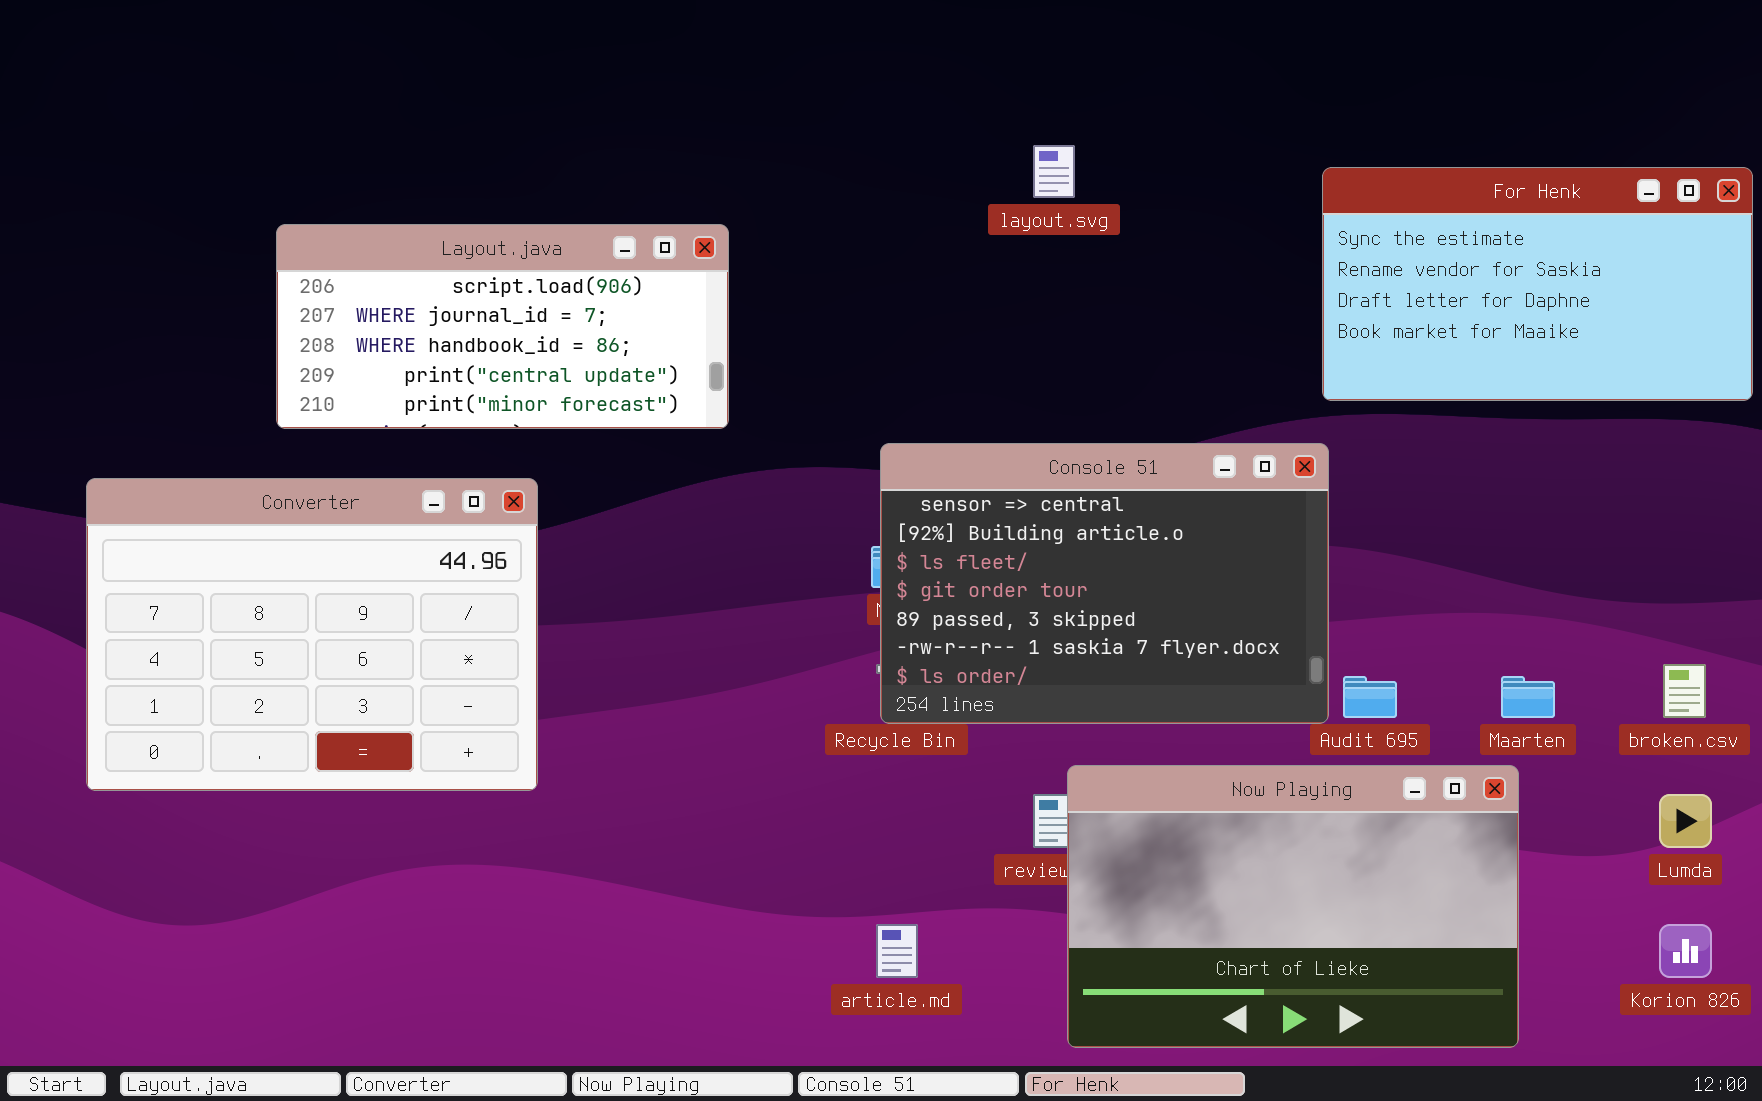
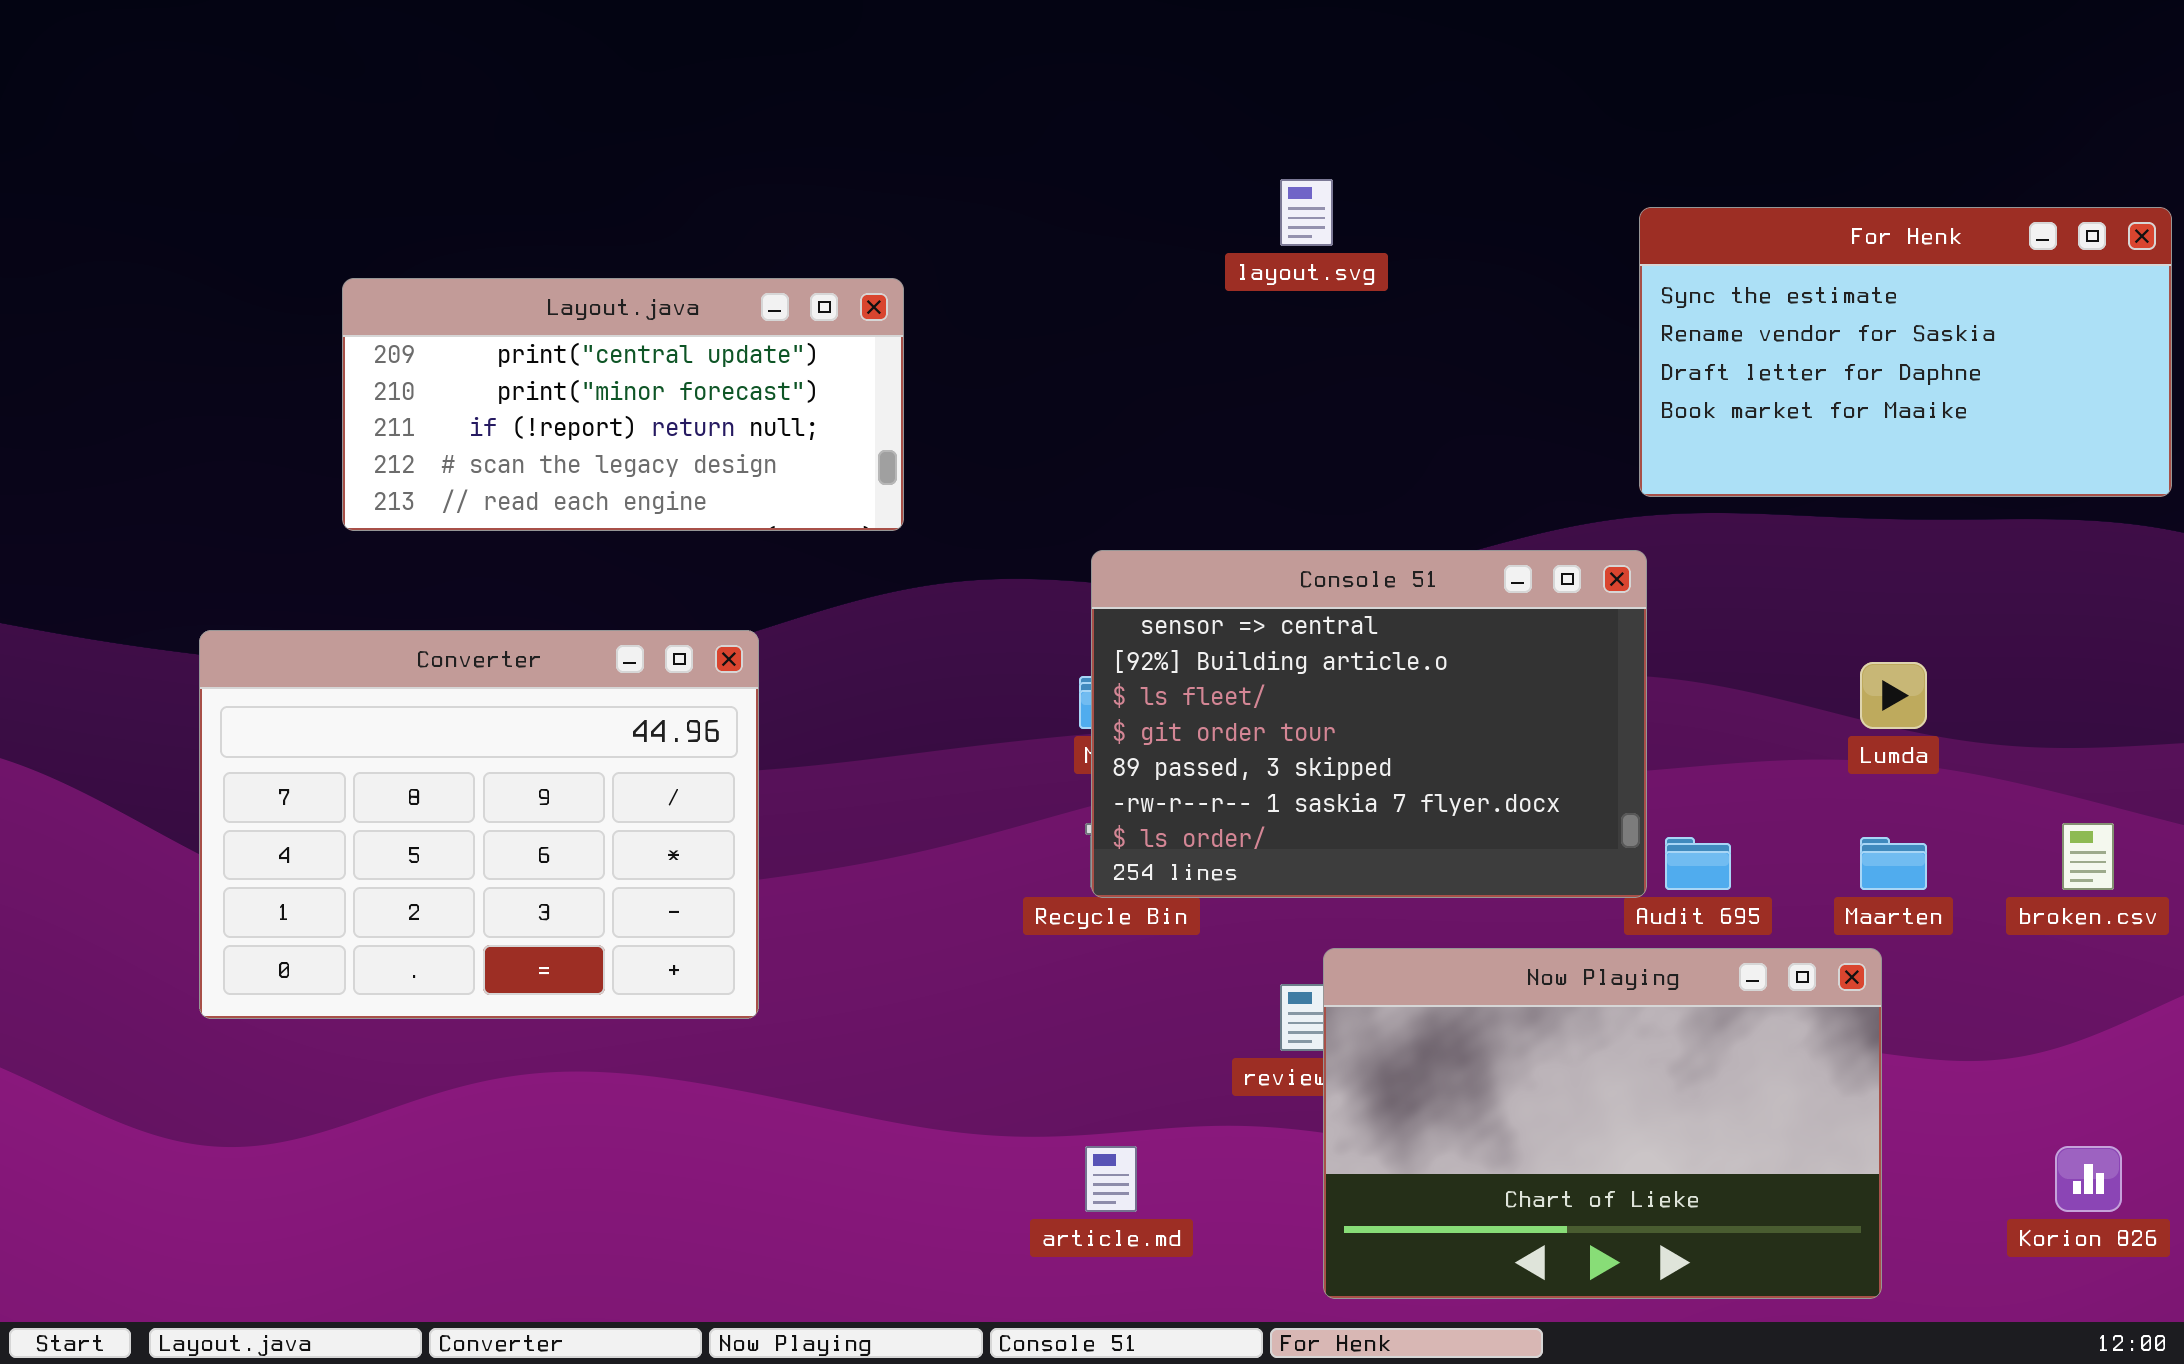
Layout.java: [276,224,729,429] -> [342,278,904,531], scrolled down 3 rows
Converter: [86,478,538,791] -> [199,630,759,1019], moved
Lumda: [1659,794,1712,848] -> [1860,662,1927,729], moved

